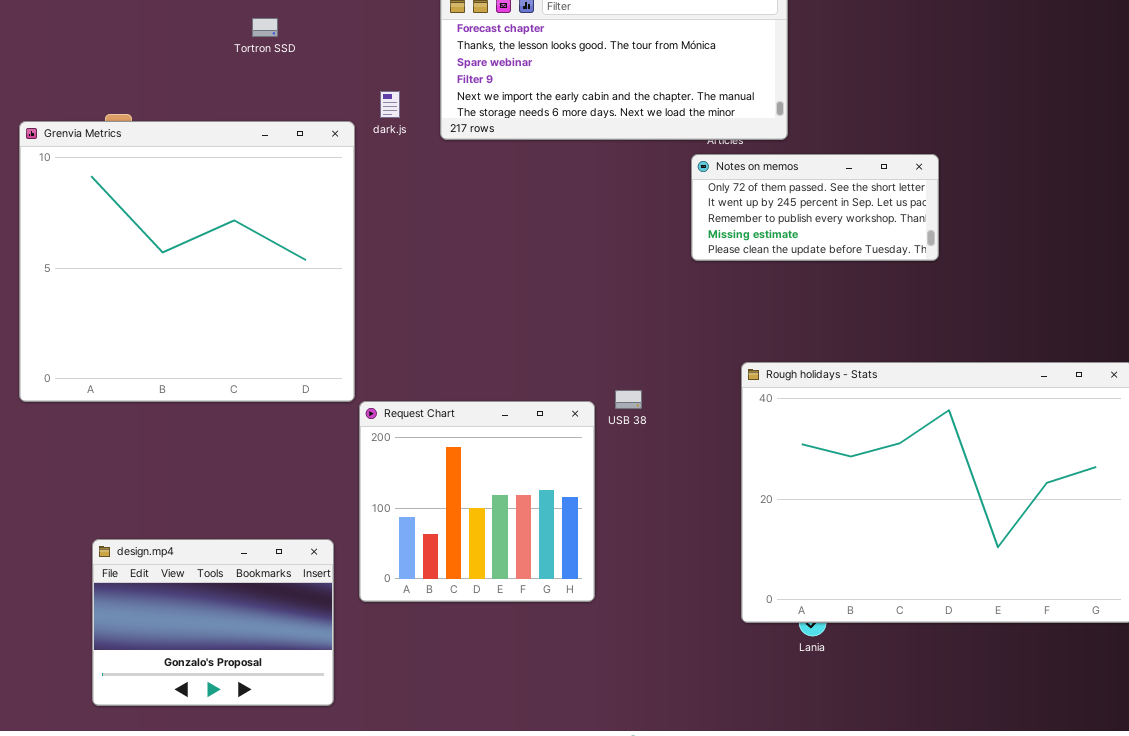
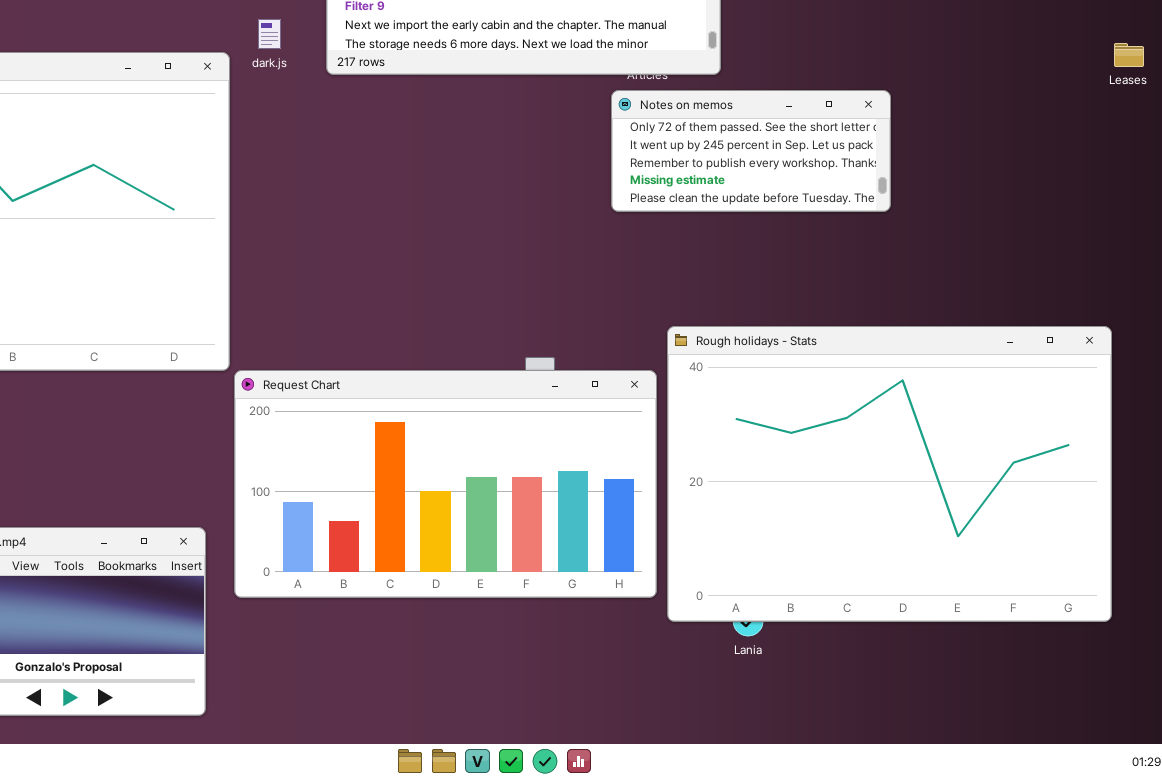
Request Chart: [359,401,595,602] -> [234,370,657,598], resized

